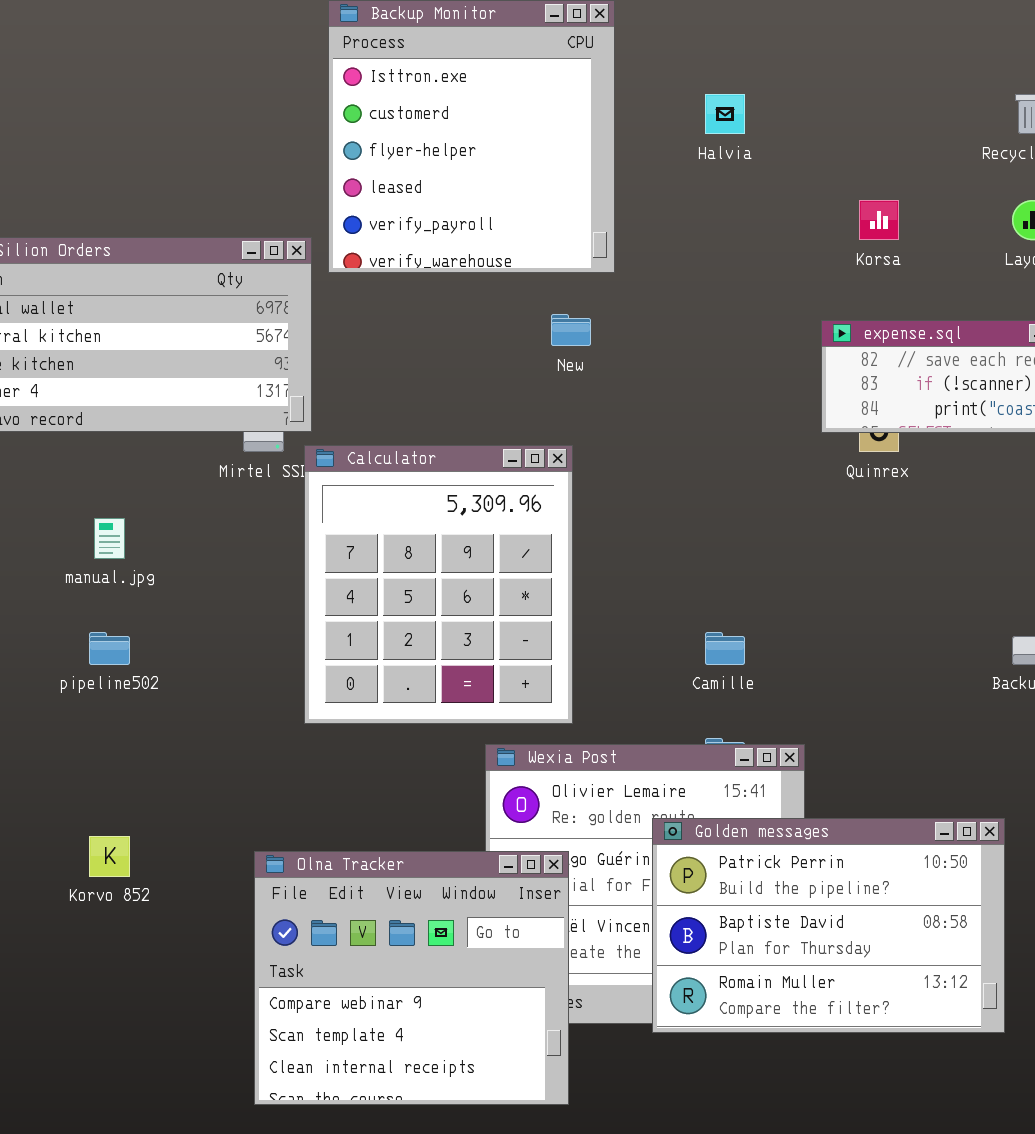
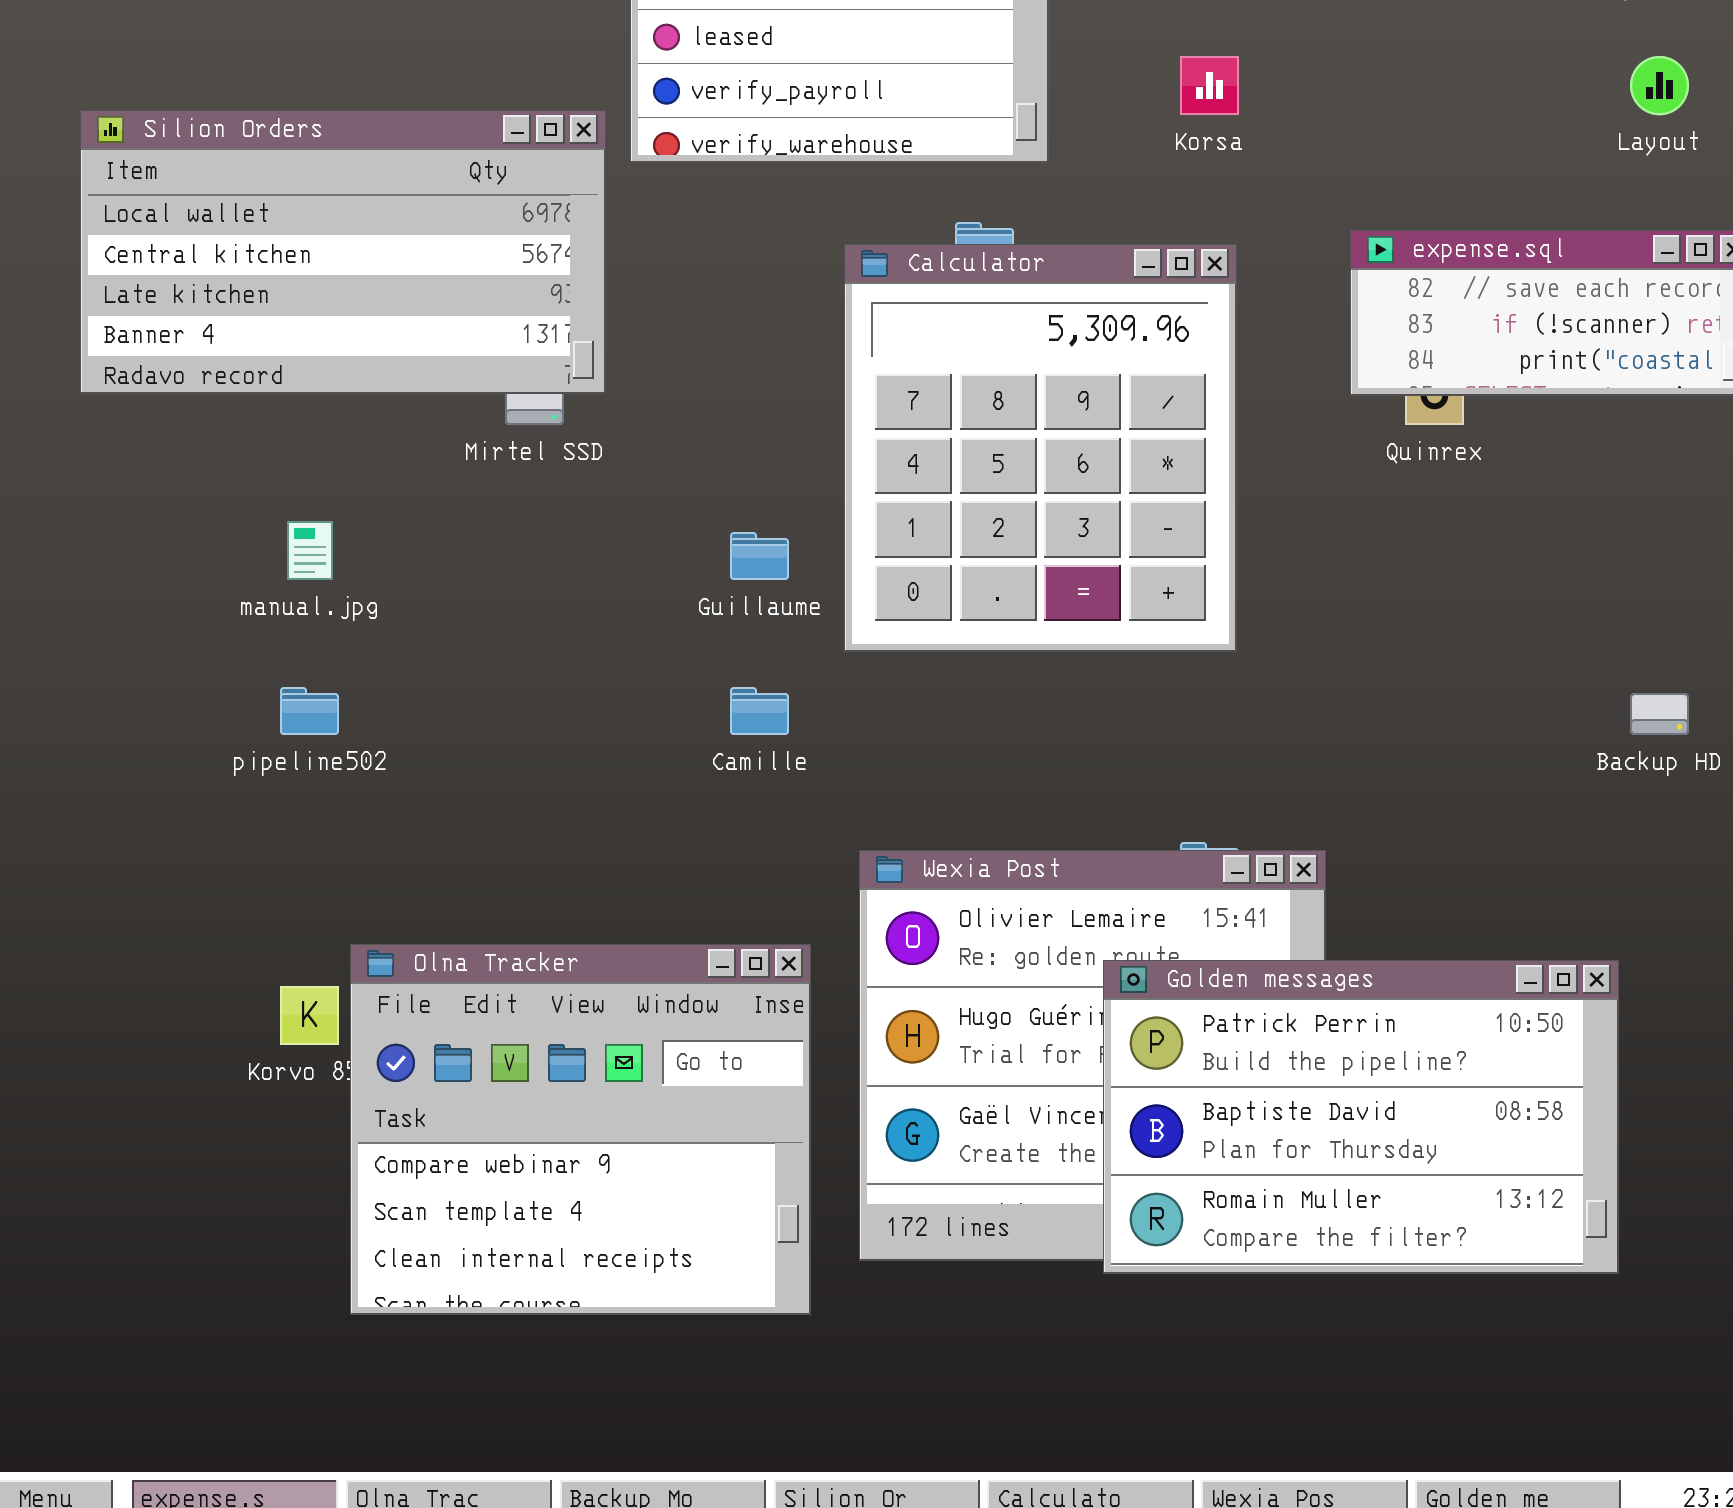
Korsa: [859,200,899,240] -> [1180,56,1239,115], moved
Calculator: [304,445,573,724] -> [844,244,1237,652], moved
Camille: [705,632,745,665] -> [730,687,789,735], moved
Olna Tracker: [254,851,569,1105] -> [350,944,811,1315], moved

